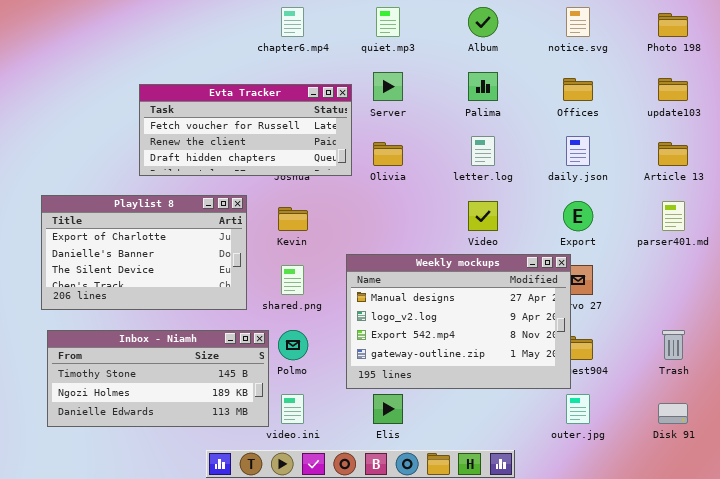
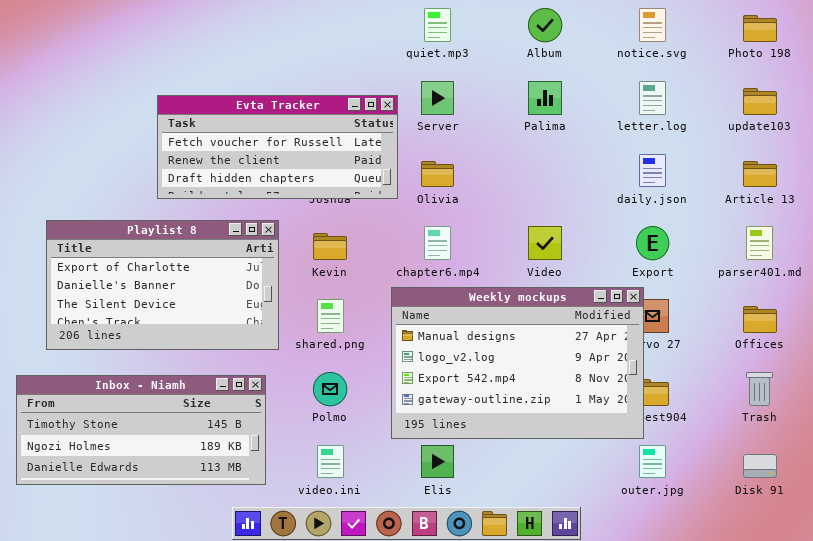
chapter6.mp4: [281,7,304,37] -> [424,226,451,260], moved
Offices: [563,78,593,101] -> [743,306,777,333], moved
letter.log: [471,136,495,166] -> [639,81,666,115], moved
Inbox - Niamh: [47,330,269,427] -> [16,375,266,485], moved

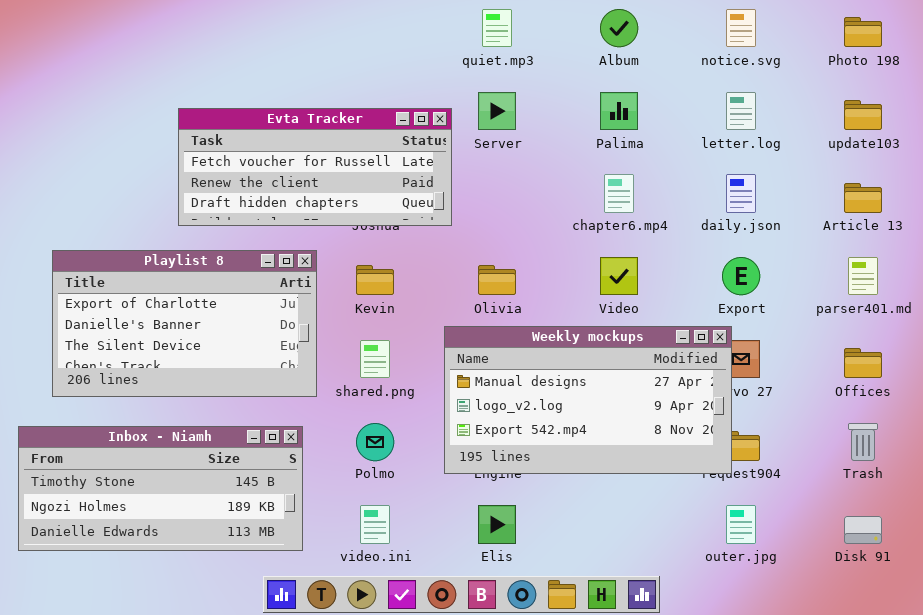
Olivia: [421,161,454,187] -> [478,265,516,295], moved
chapter6.mp4: [424,226,451,260] -> [604,174,634,213], moved
Weekly mockups: [391,287,644,439] -> [444,326,732,474], resized

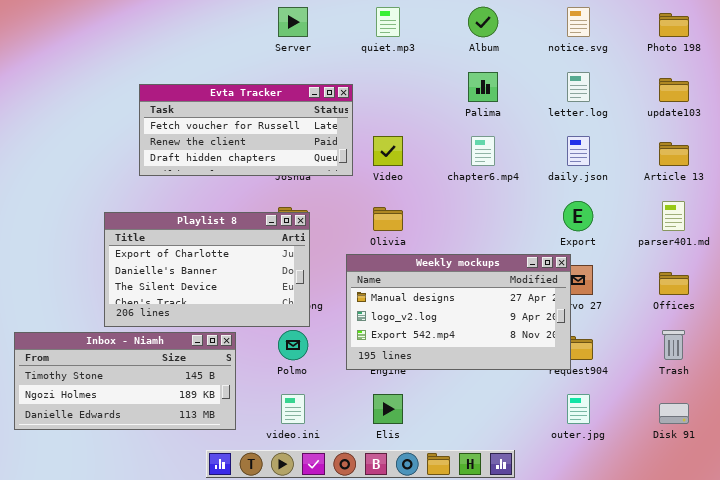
Server: [478,92,516,130] -> [278,7,308,37], moved
Playlist 8: [52,250,317,397] -> [104,212,310,327], moved
Video: [600,257,638,295] -> [373,136,403,166], moved

